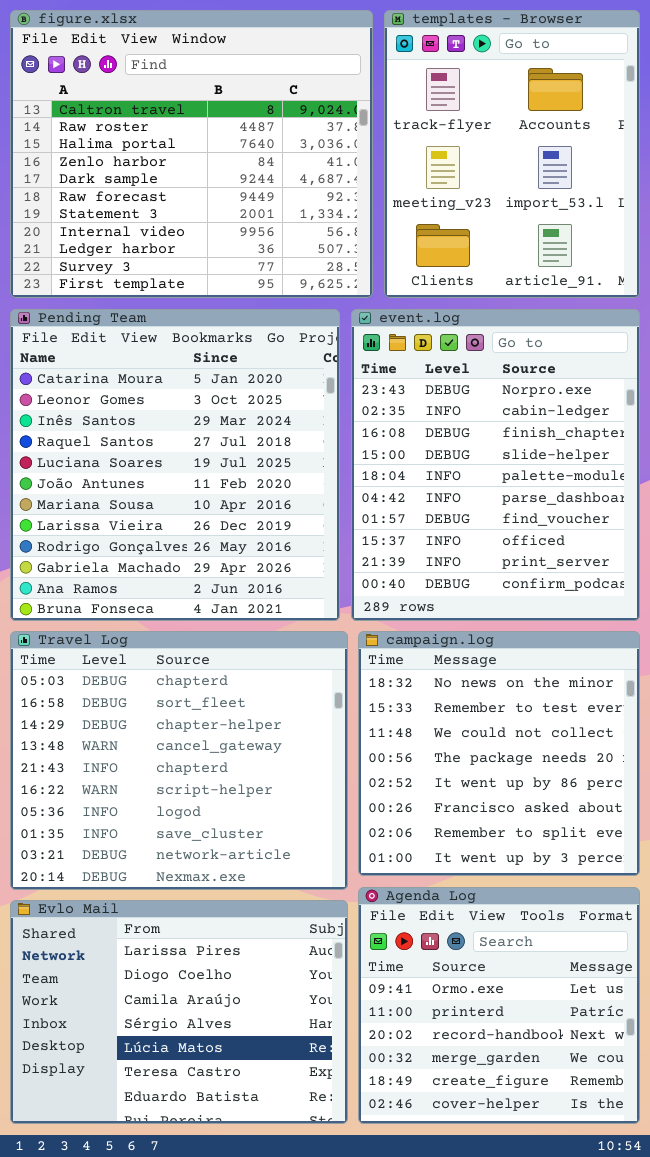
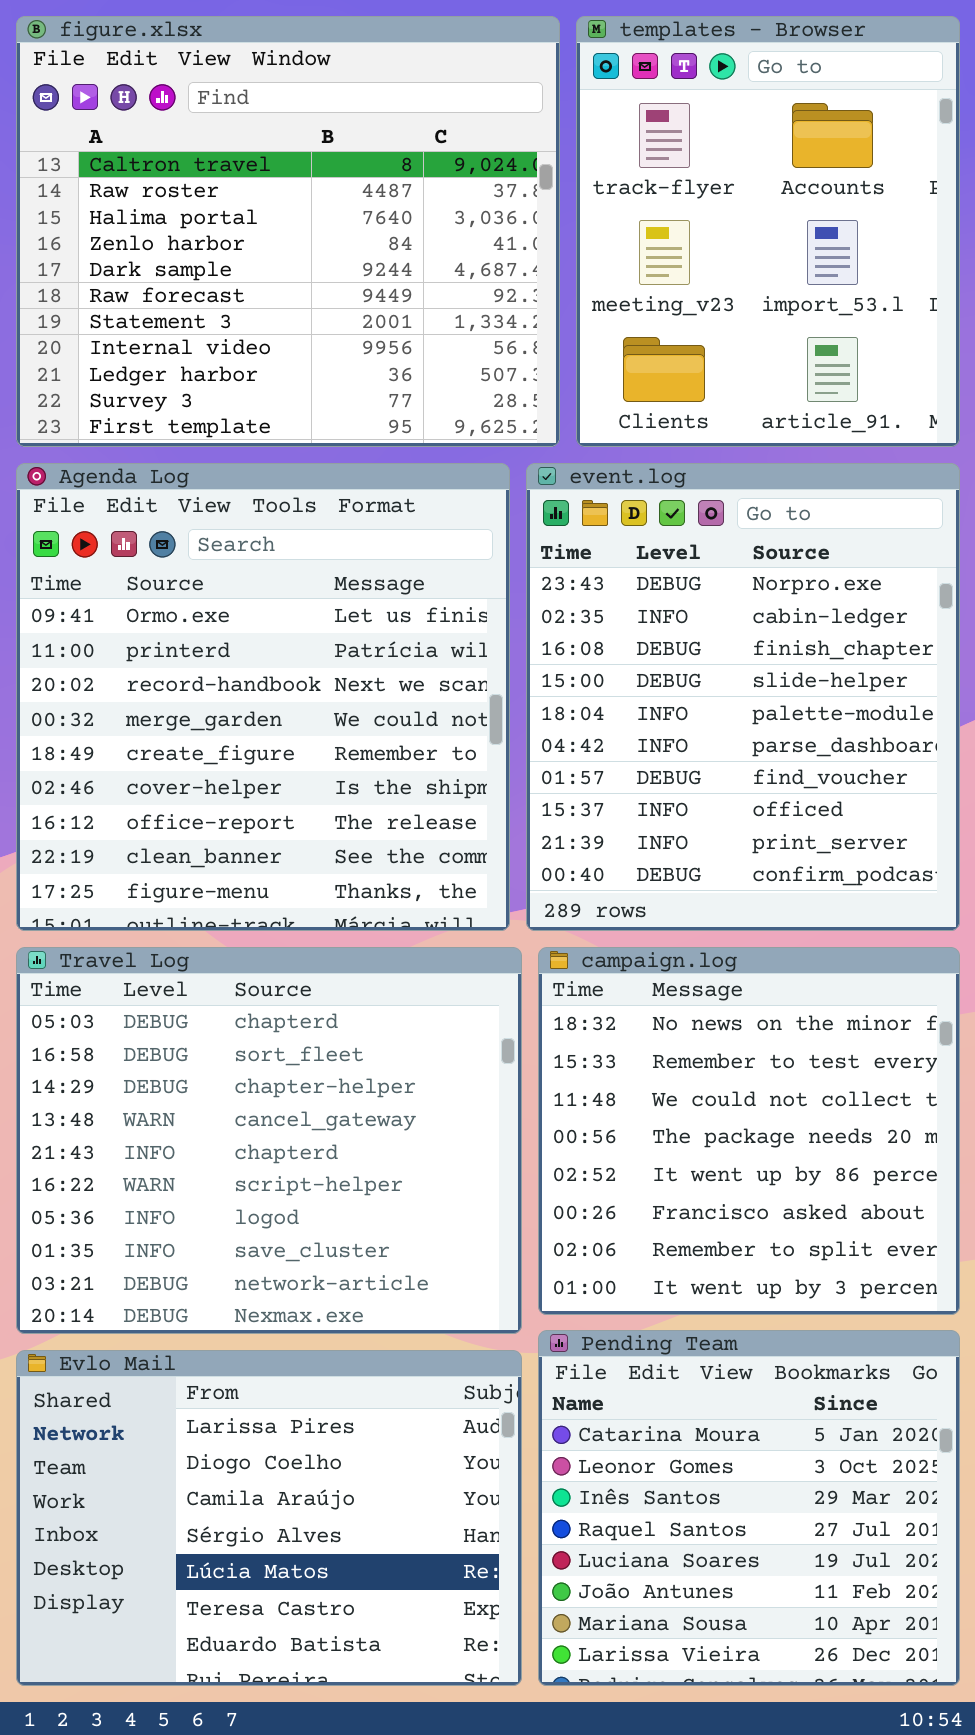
Pending Team: [10,309,340,621] -> [538,1330,960,1686], moved, resized
Agenda Log: [358,887,640,1124] -> [16,463,510,931], moved, resized

